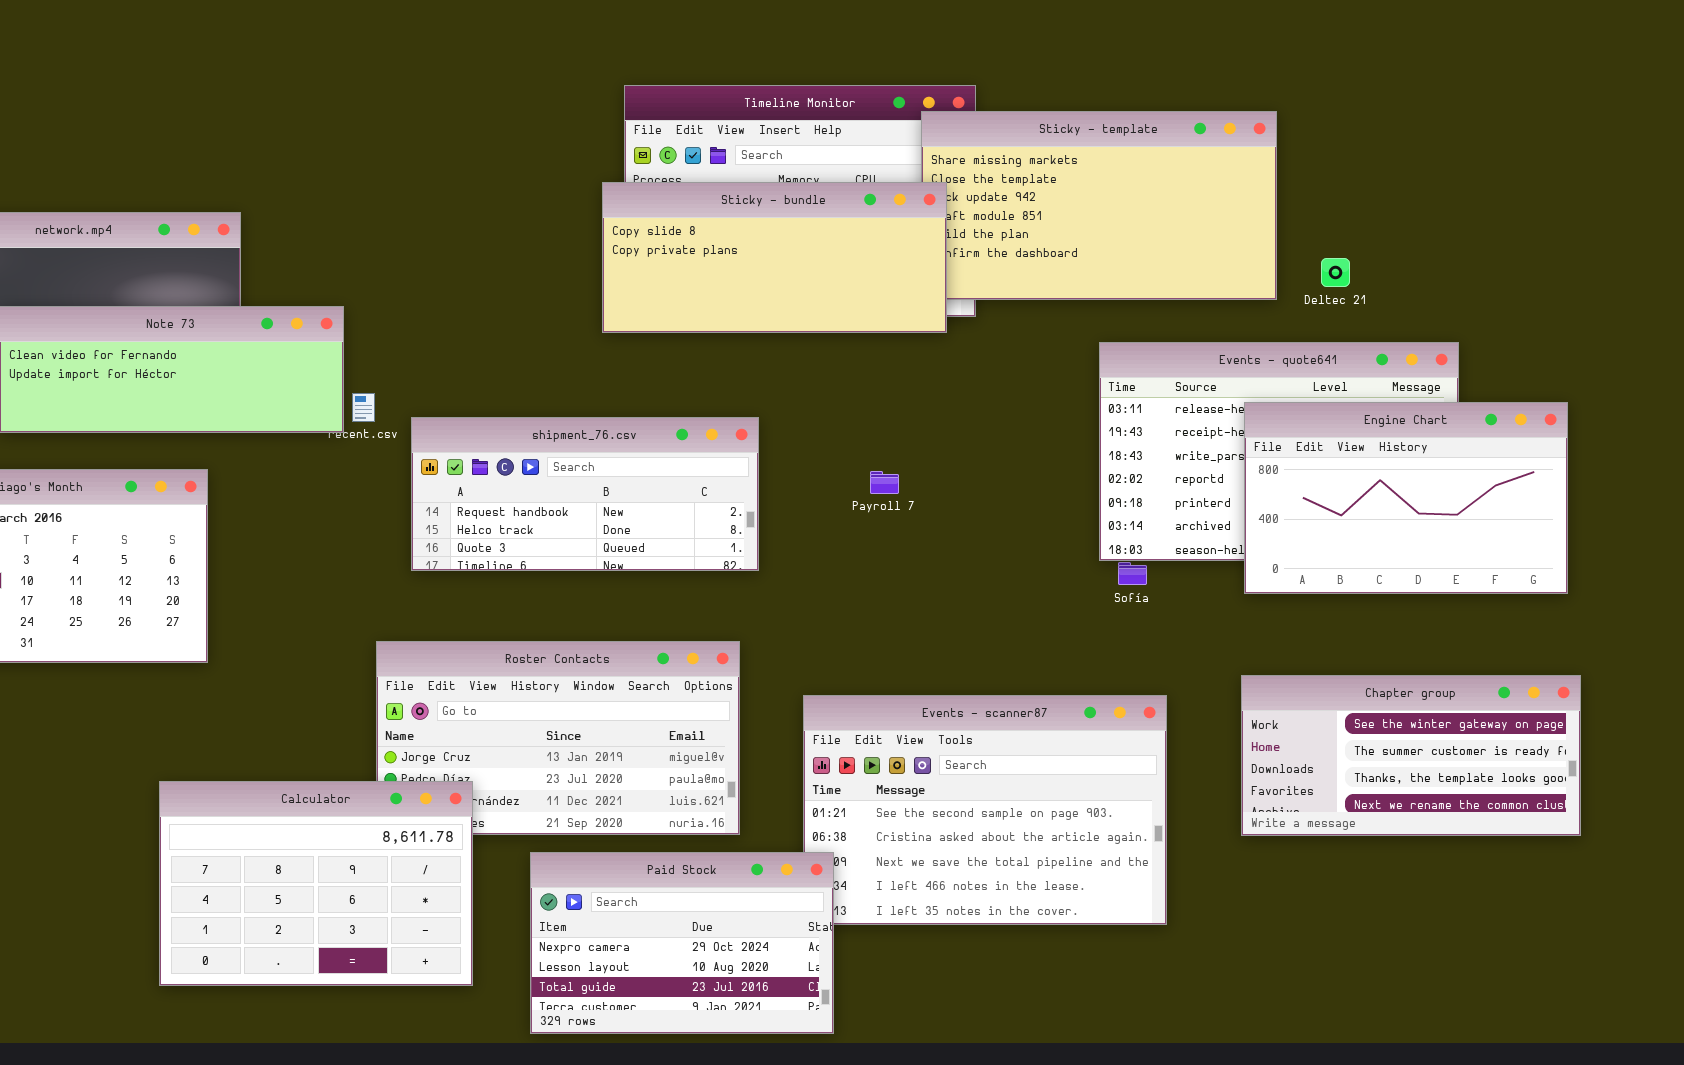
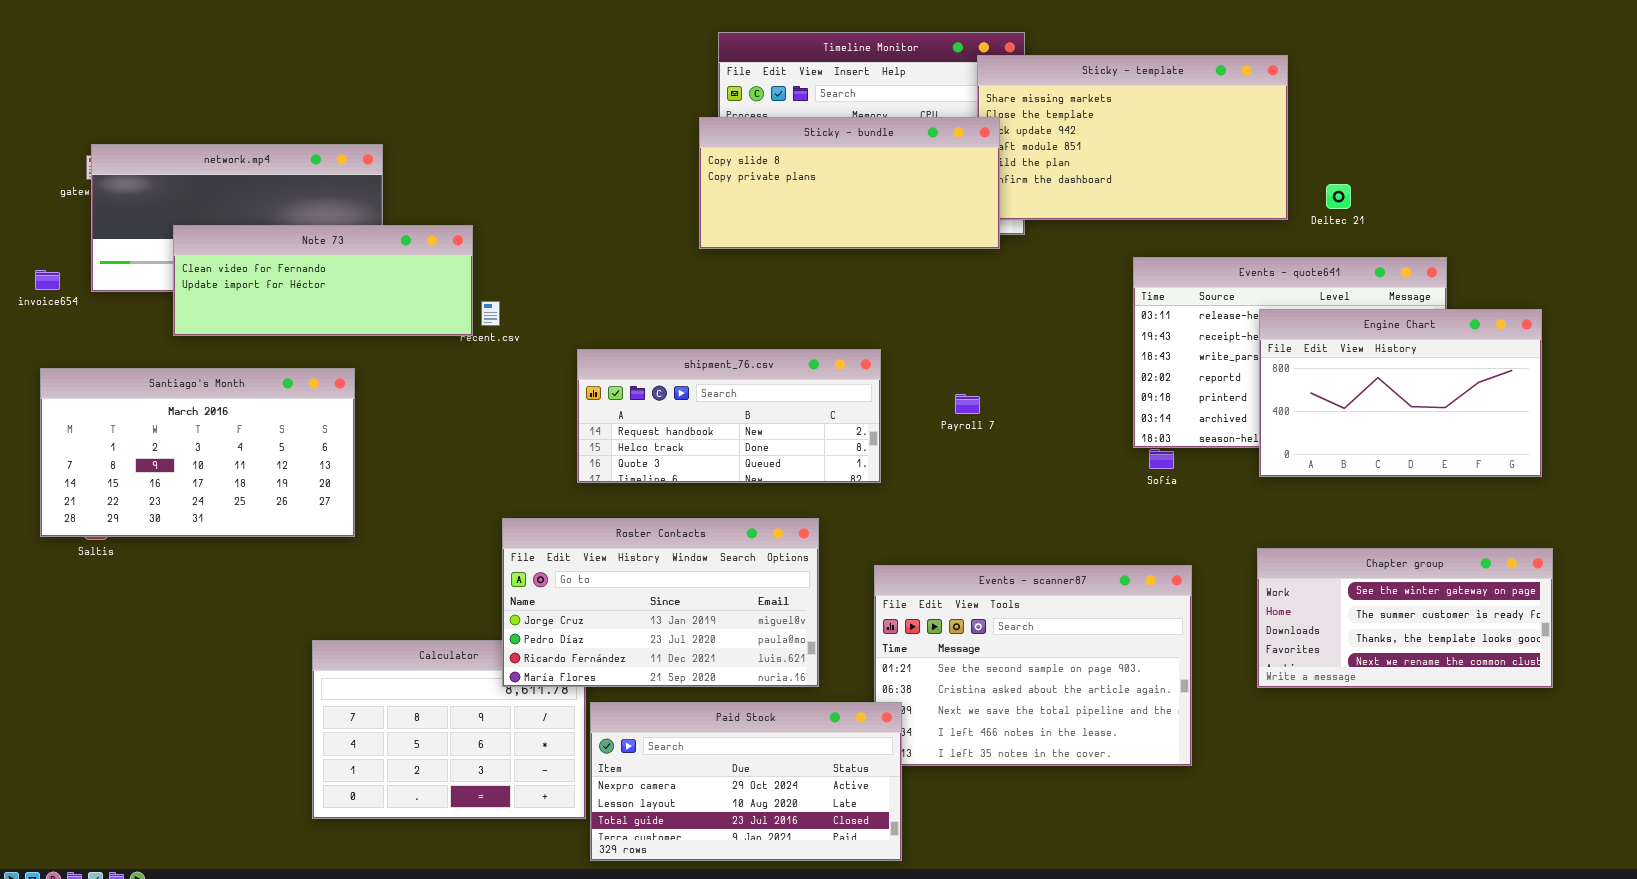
shipment_76.csv: [411,417,759,571] -> [577,349,881,483], moved
Payroll 7: [870,471,899,494] -> [955,394,980,414], moved
Roster Contacts: [376,641,740,835] -> [502,518,819,687], raised
Paid Stock: [530,852,834,1034] -> [590,702,902,861], resized

